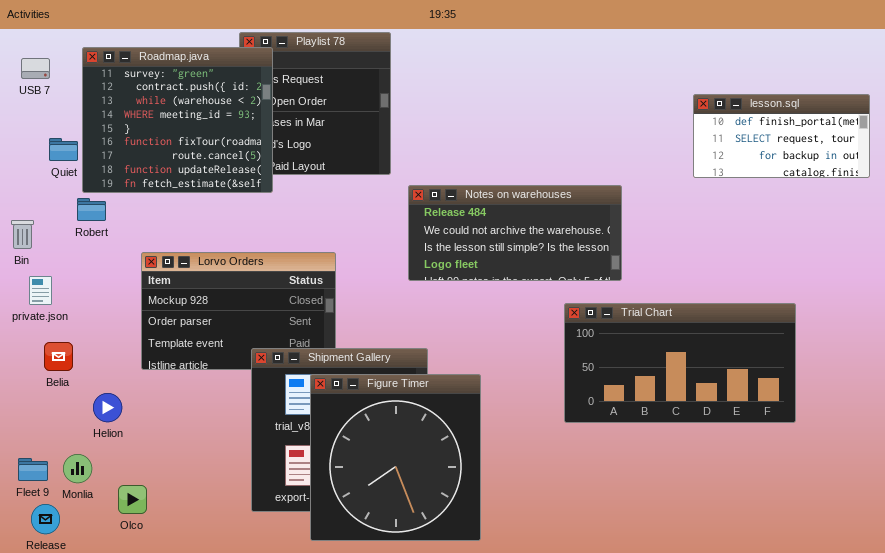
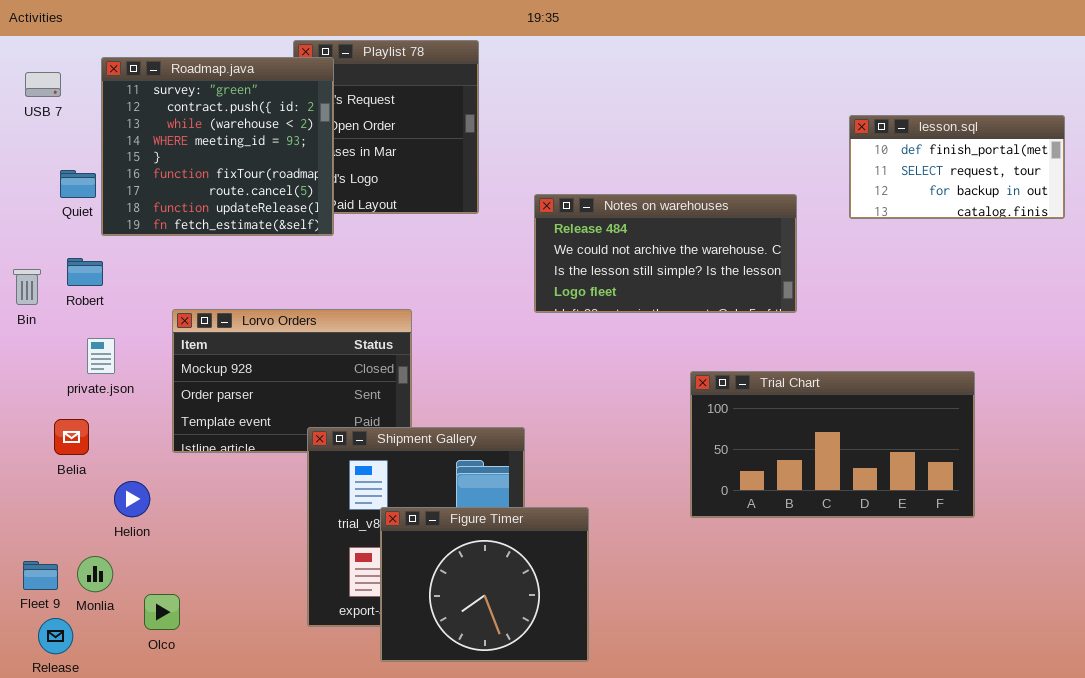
Notes on warehouses: [408,185,622,281] -> [534,194,797,313], moved
Robert: [77,198,106,221] -> [67,258,103,286], moved
private.json: [29,276,52,305] -> [87,338,115,374], moved
Figure Timer: [310,374,481,541] -> [380,507,589,662], resized

